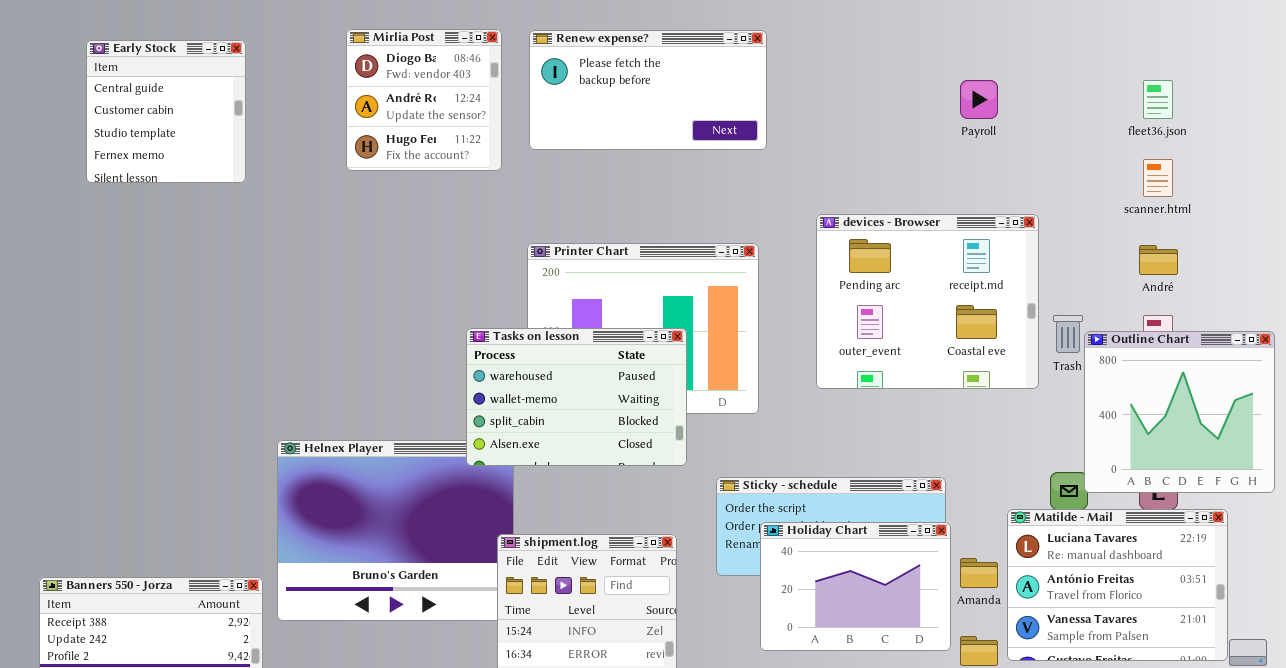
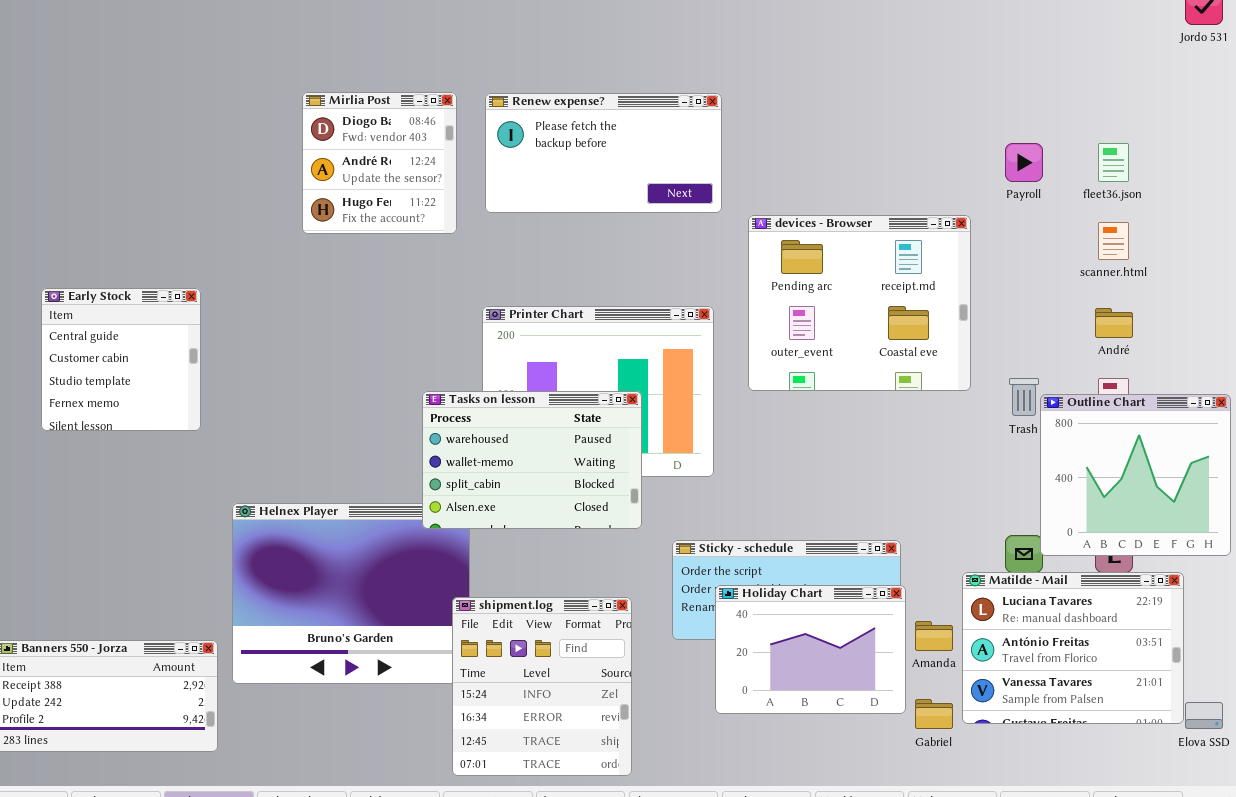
Early Stock: [86,40,246,183] -> [41,288,201,431], moved
Payroll: [960,80,998,119] -> [1005,143,1043,182], moved
devices - Browser: [816,214,1039,389] -> [748,215,971,391], moved

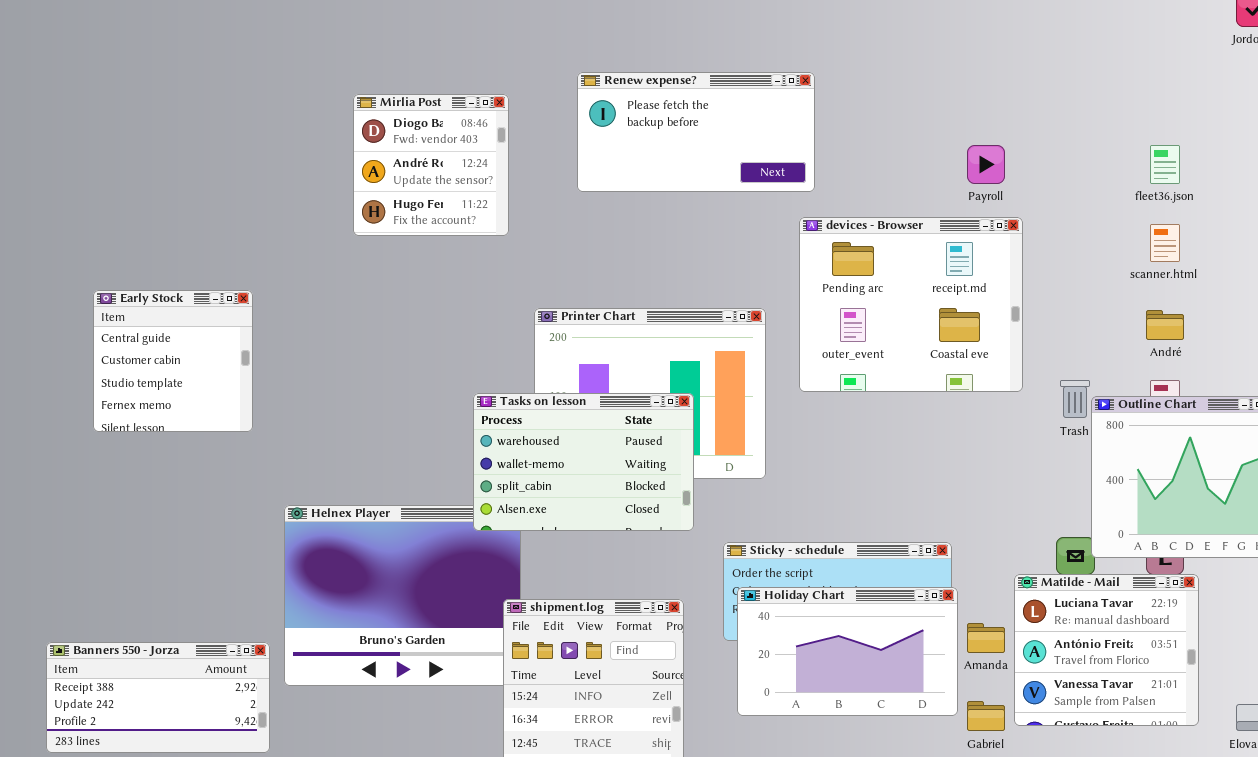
Renew expense?: [485,93,722,213] -> [577,72,815,192], moved
Payroll: [1005,143,1043,182] -> [967,145,1005,184], moved
Matilde - Mail: [962,572,1184,724] -> [1014,574,1199,726], resized
Holiday Chart: [715,585,906,714] -> [737,587,958,716], resized

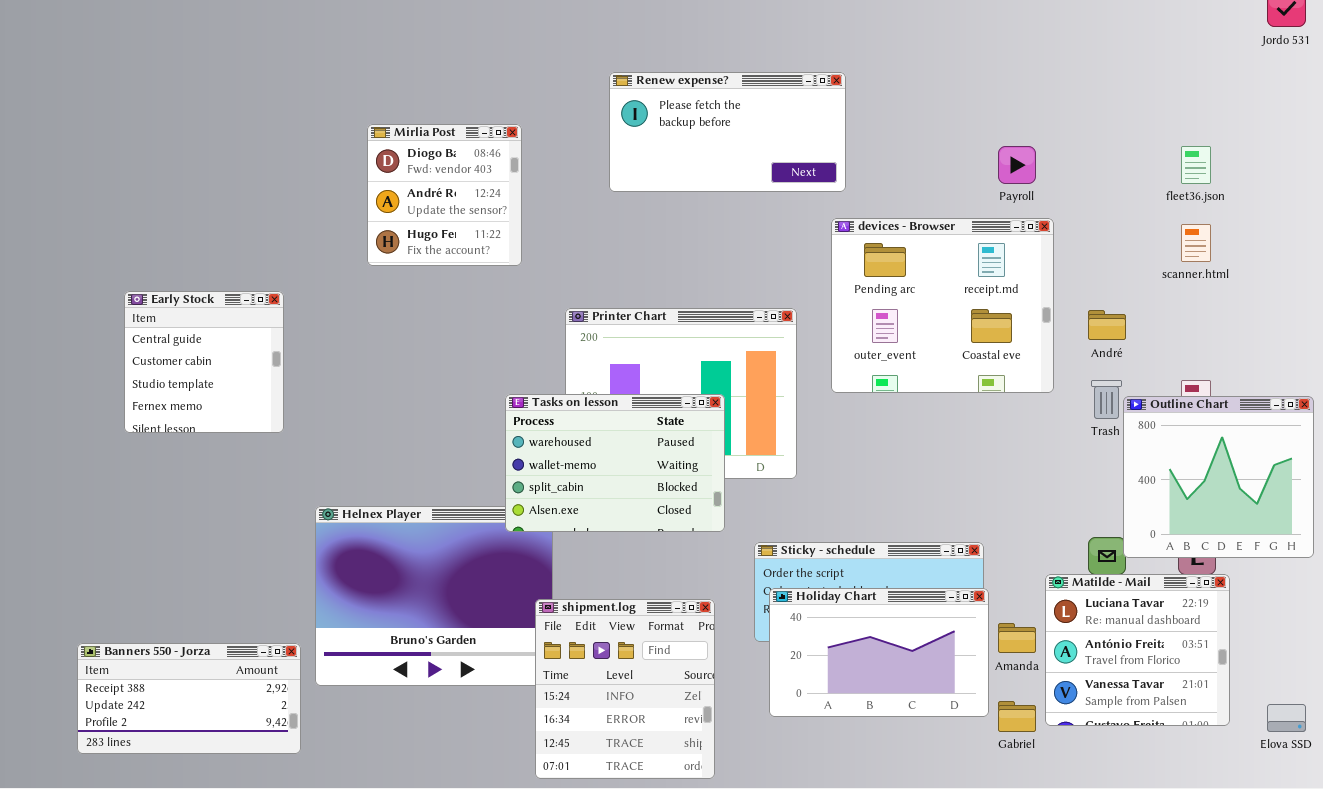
Mirlia Post: [353,94,509,236] -> [367,124,522,266], moved
André: [1146,310,1184,340] -> [1088,310,1126,340], moved

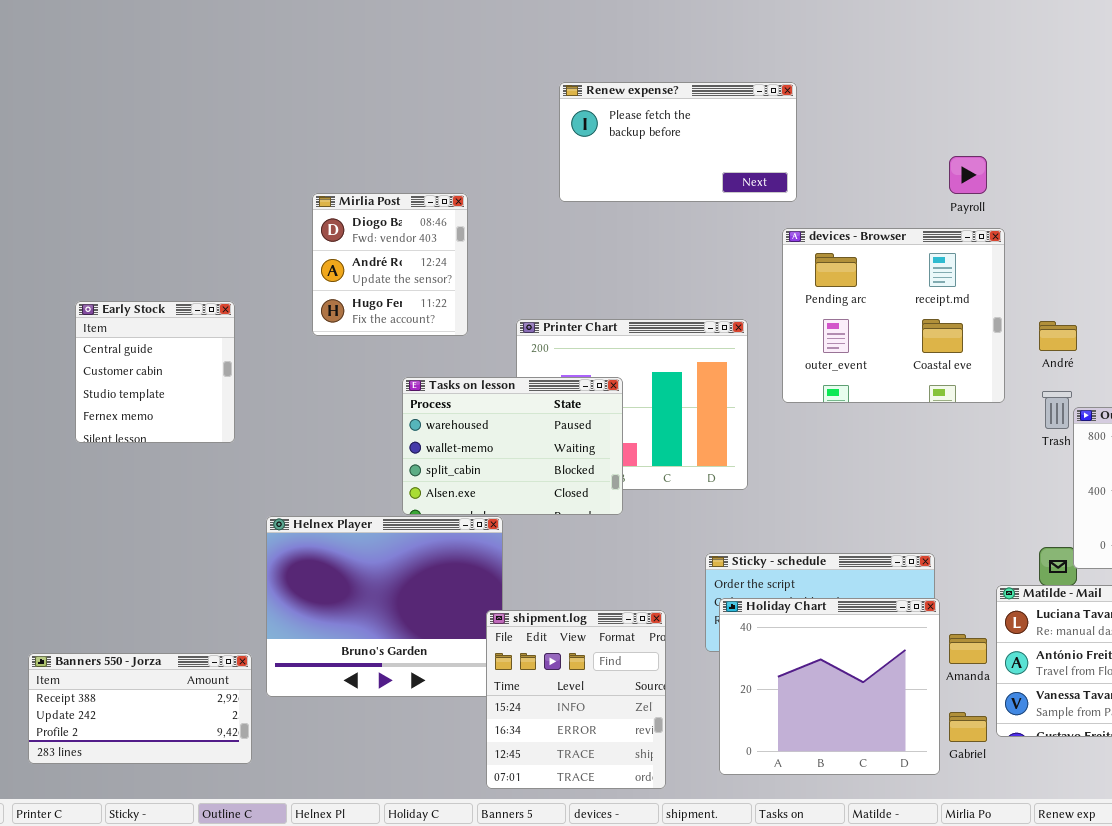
Mirlia Post: [367,124,522,266] -> [312,193,468,336], moved
Tasks on lesson: [505,394,725,532] -> [402,377,623,515], moved
Holiday Chart: [769,588,989,717] -> [719,598,940,775], resized

